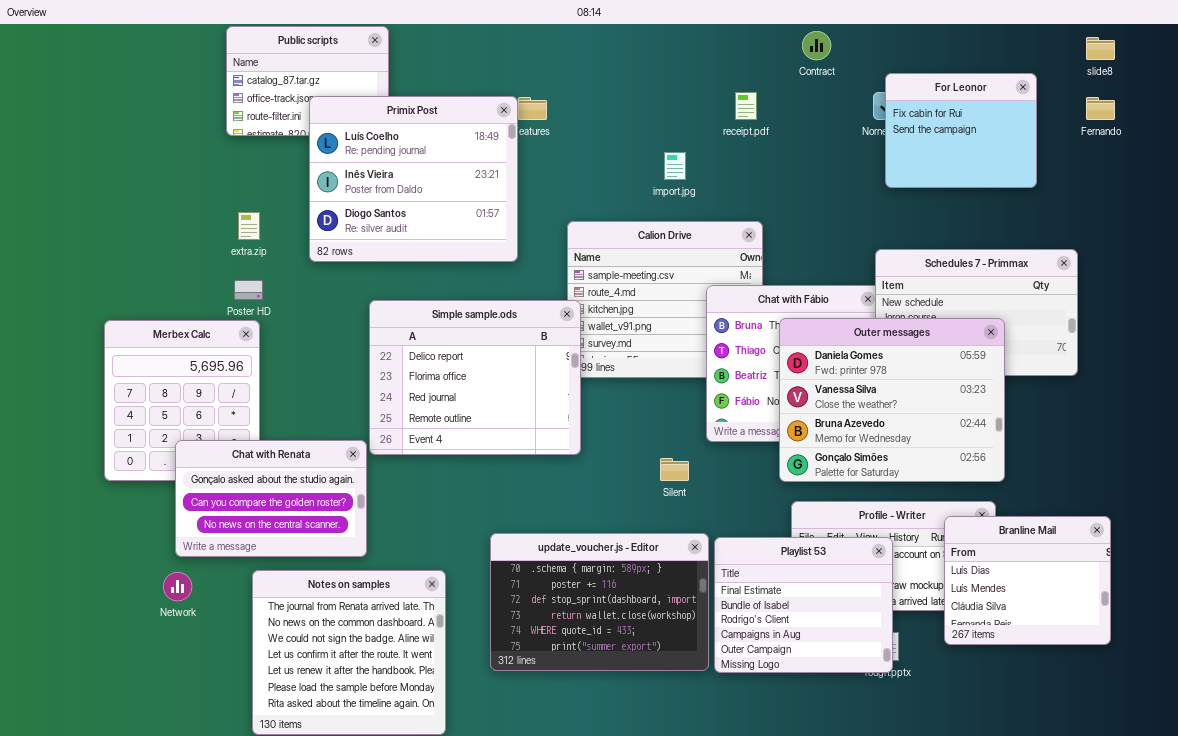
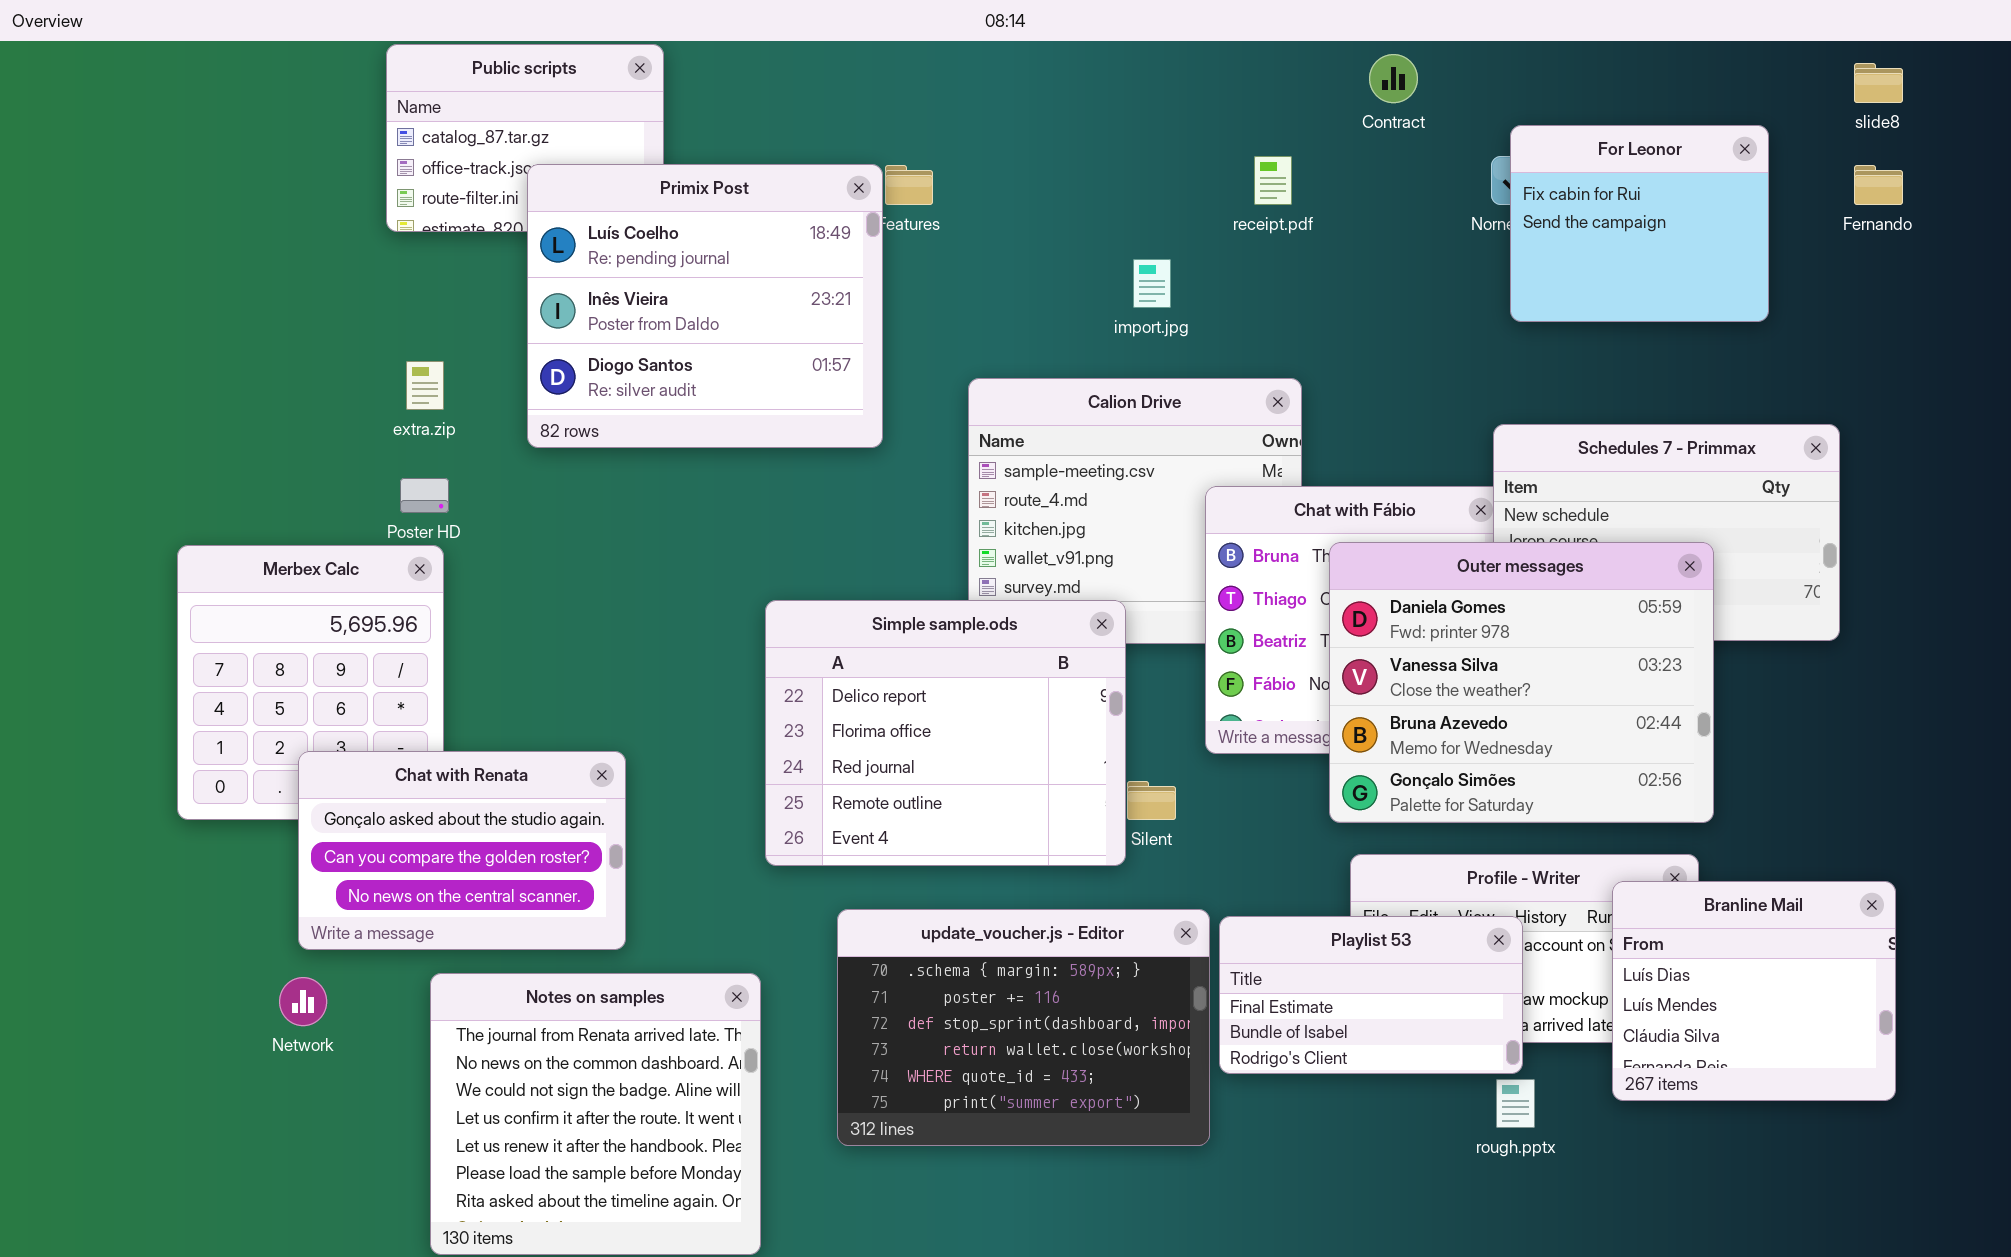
Simple sample.ods: [369,300,581,455] -> [765,600,1126,866], moved
Playlist 53: [714,537,893,673] -> [1219,916,1523,1074], resized

